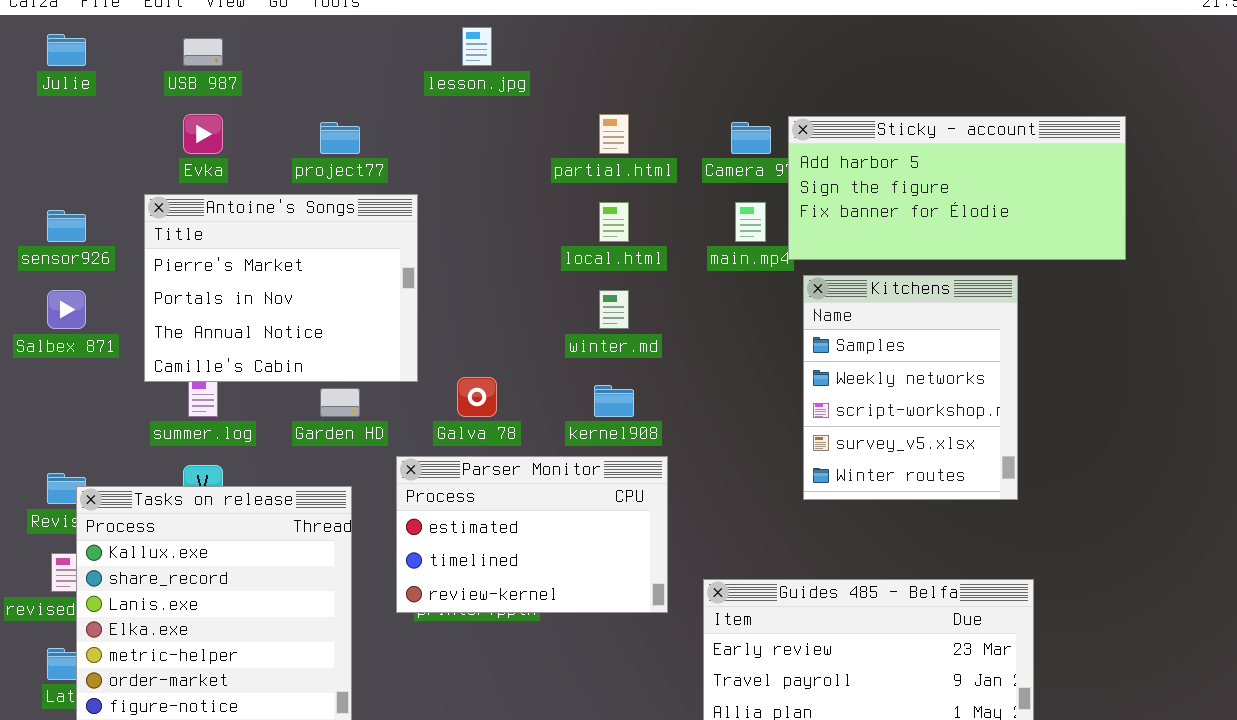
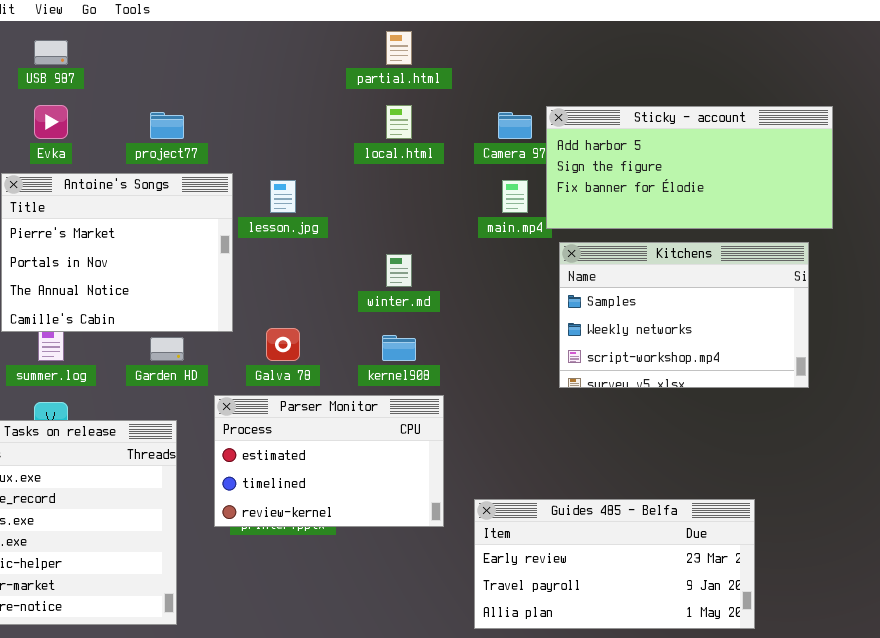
lesson.jpg: [462,27,492,66] -> [270,180,296,213], moved
partial.html: [599,114,629,154] -> [386,31,412,65], moved
local.html: [599,202,629,242] -> [386,105,412,139], moved
Kitchens: [803,275,1018,500] -> [559,242,809,388], resized

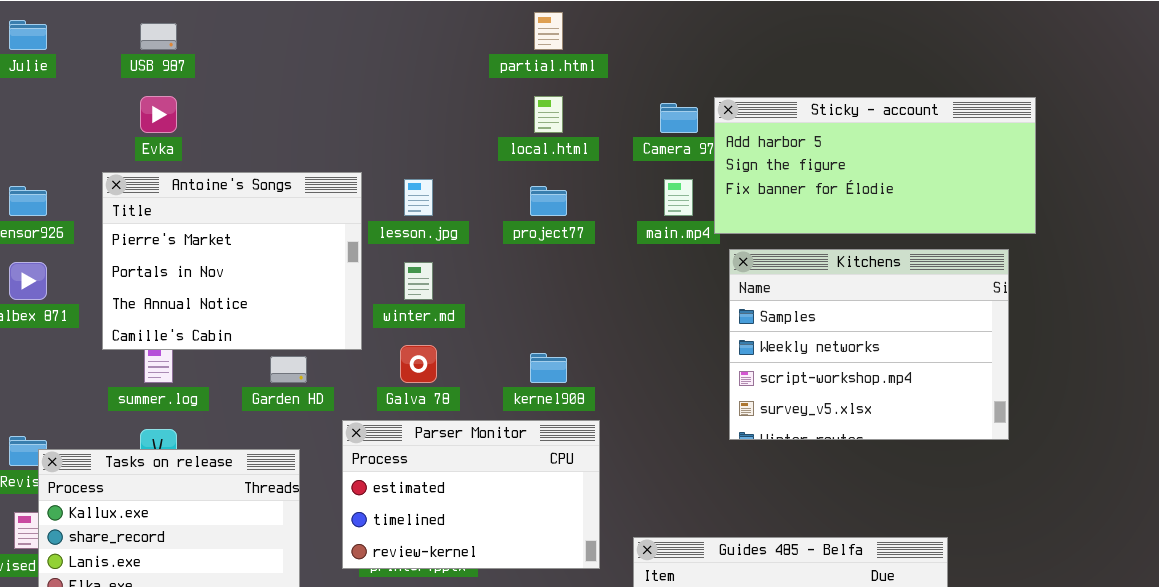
project77: [150,112,184,139] -> [530,186,567,216], moved
Kitchens: [559,242,809,388] -> [729,249,1009,440], resized
winter.md: [386,254,412,287] -> [404,262,433,300], moved

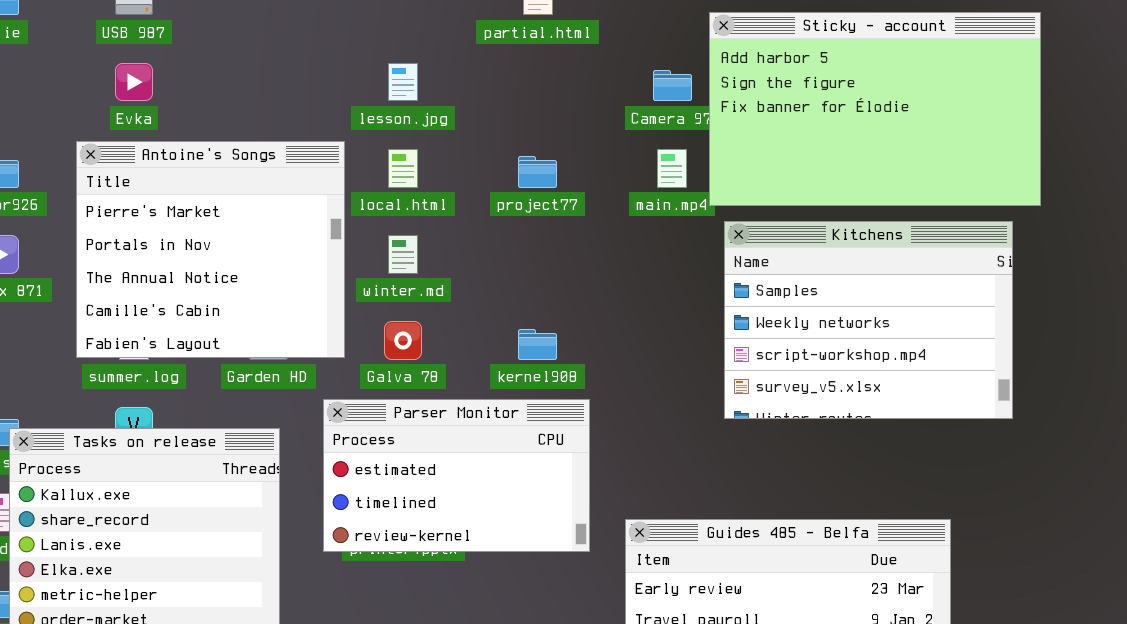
local.html: [534,96,563,133] -> [388,149,418,188], moved
Sticky - account: [714,97,1036,234] -> [709,12,1041,206], resized
Antoine's Songs: [102,172,362,350] -> [76,141,345,358], resized
lesson.jpg: [404,179,433,216] -> [388,63,418,101], moved

